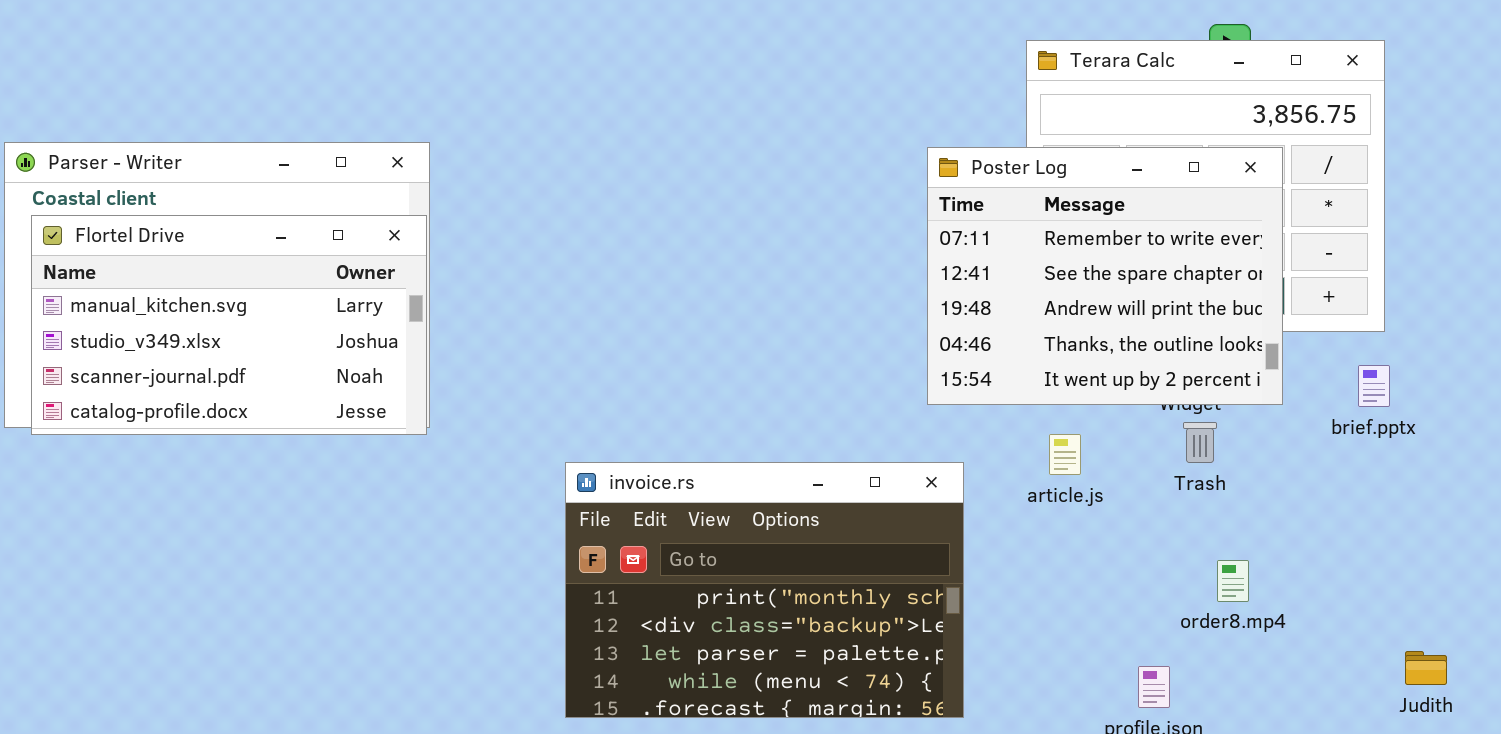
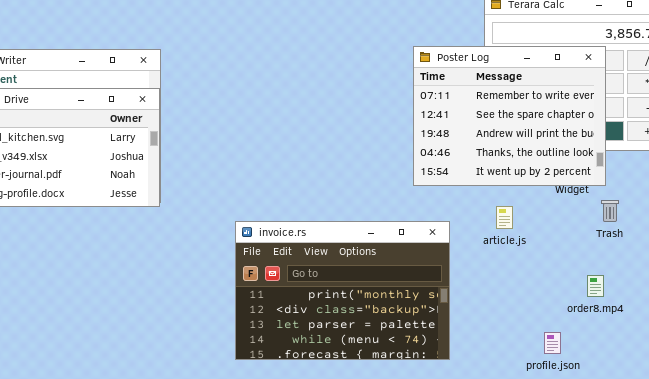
Poster Log: [927,147,1283,405] -> [413,46,606,186], moved
Trash: [1183,422,1217,463] -> [601,200,619,222], moved

